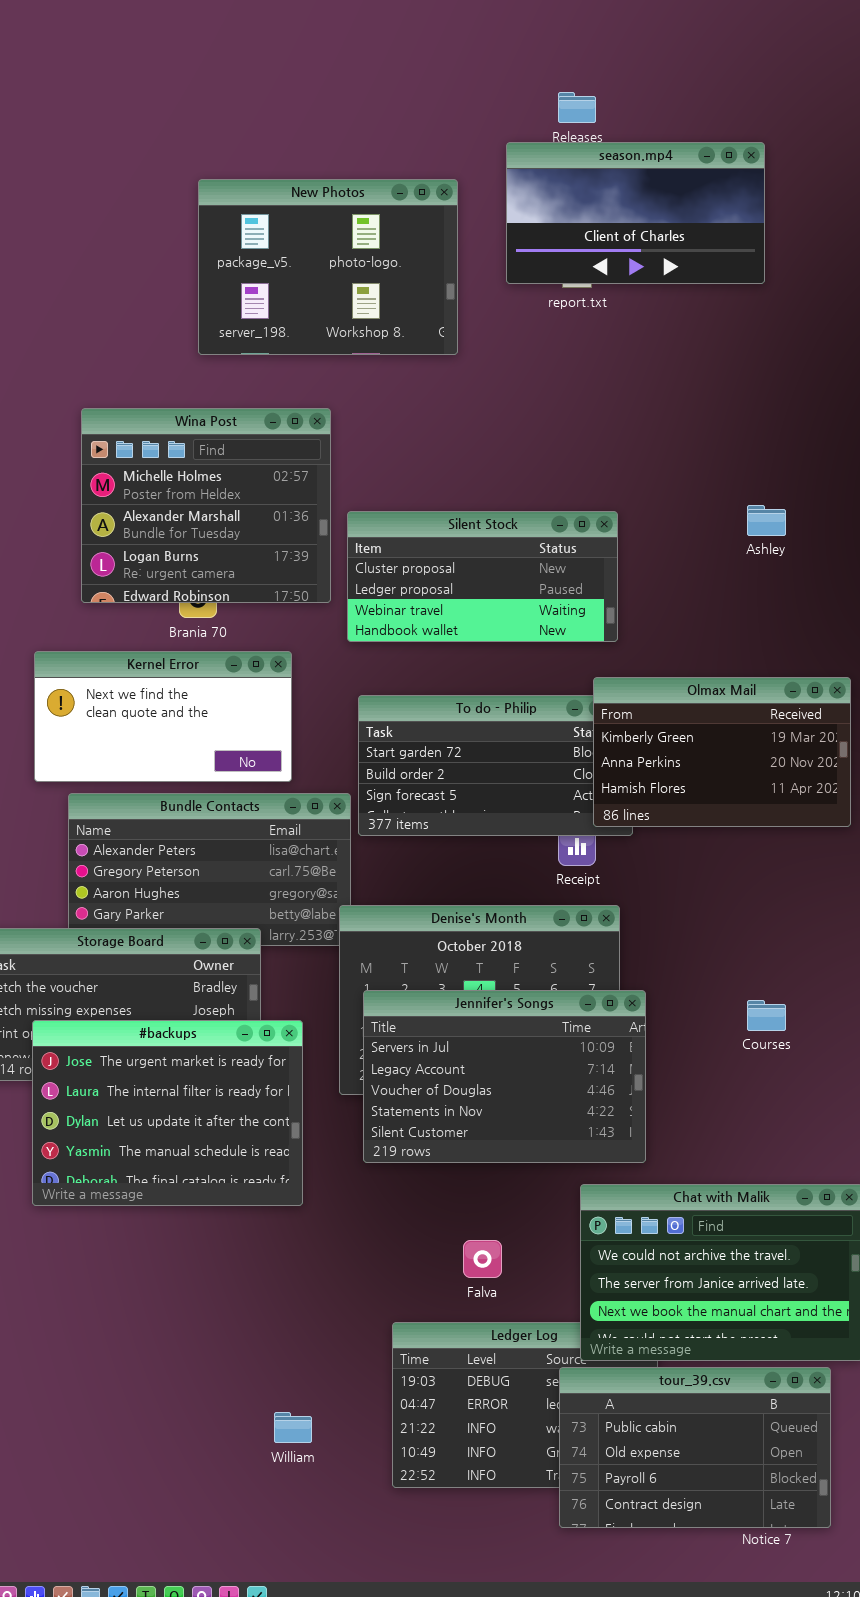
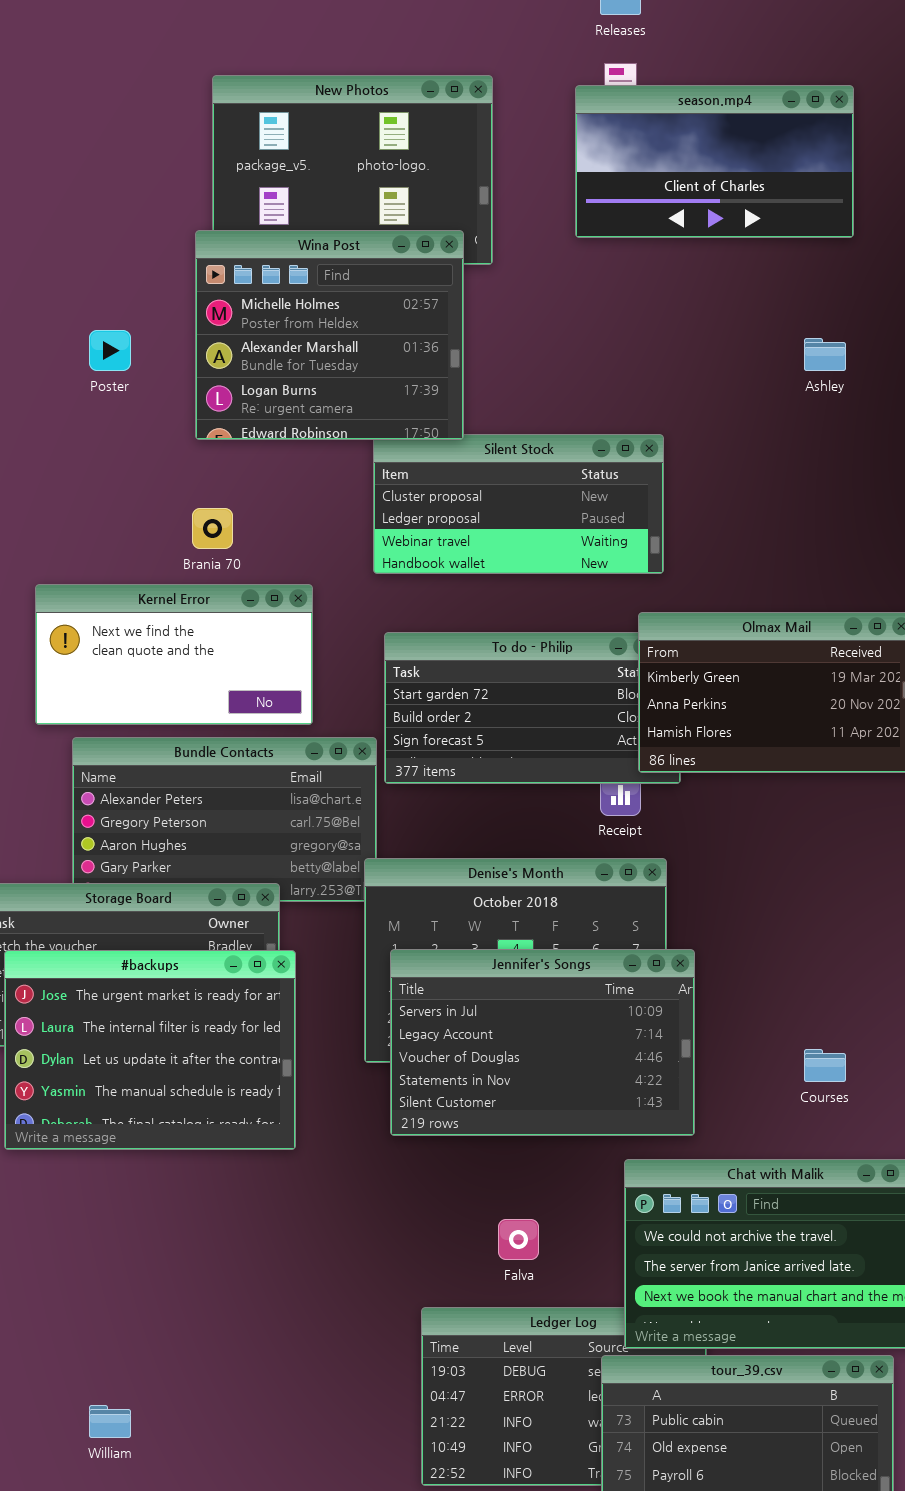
season.mp4: [506,142,765,284] -> [575,85,854,238], moved
Wina Post: [81,408,331,603] -> [195,230,464,440], moved
Ashley: [747,505,786,536] -> [804,338,846,371], moved
Courses: [747,1000,786,1031] -> [804,1049,846,1082], moved
#backups: [32,1020,303,1206] -> [4,950,296,1150], moved
William: [274,1412,312,1443] -> [89,1405,131,1438], moved

